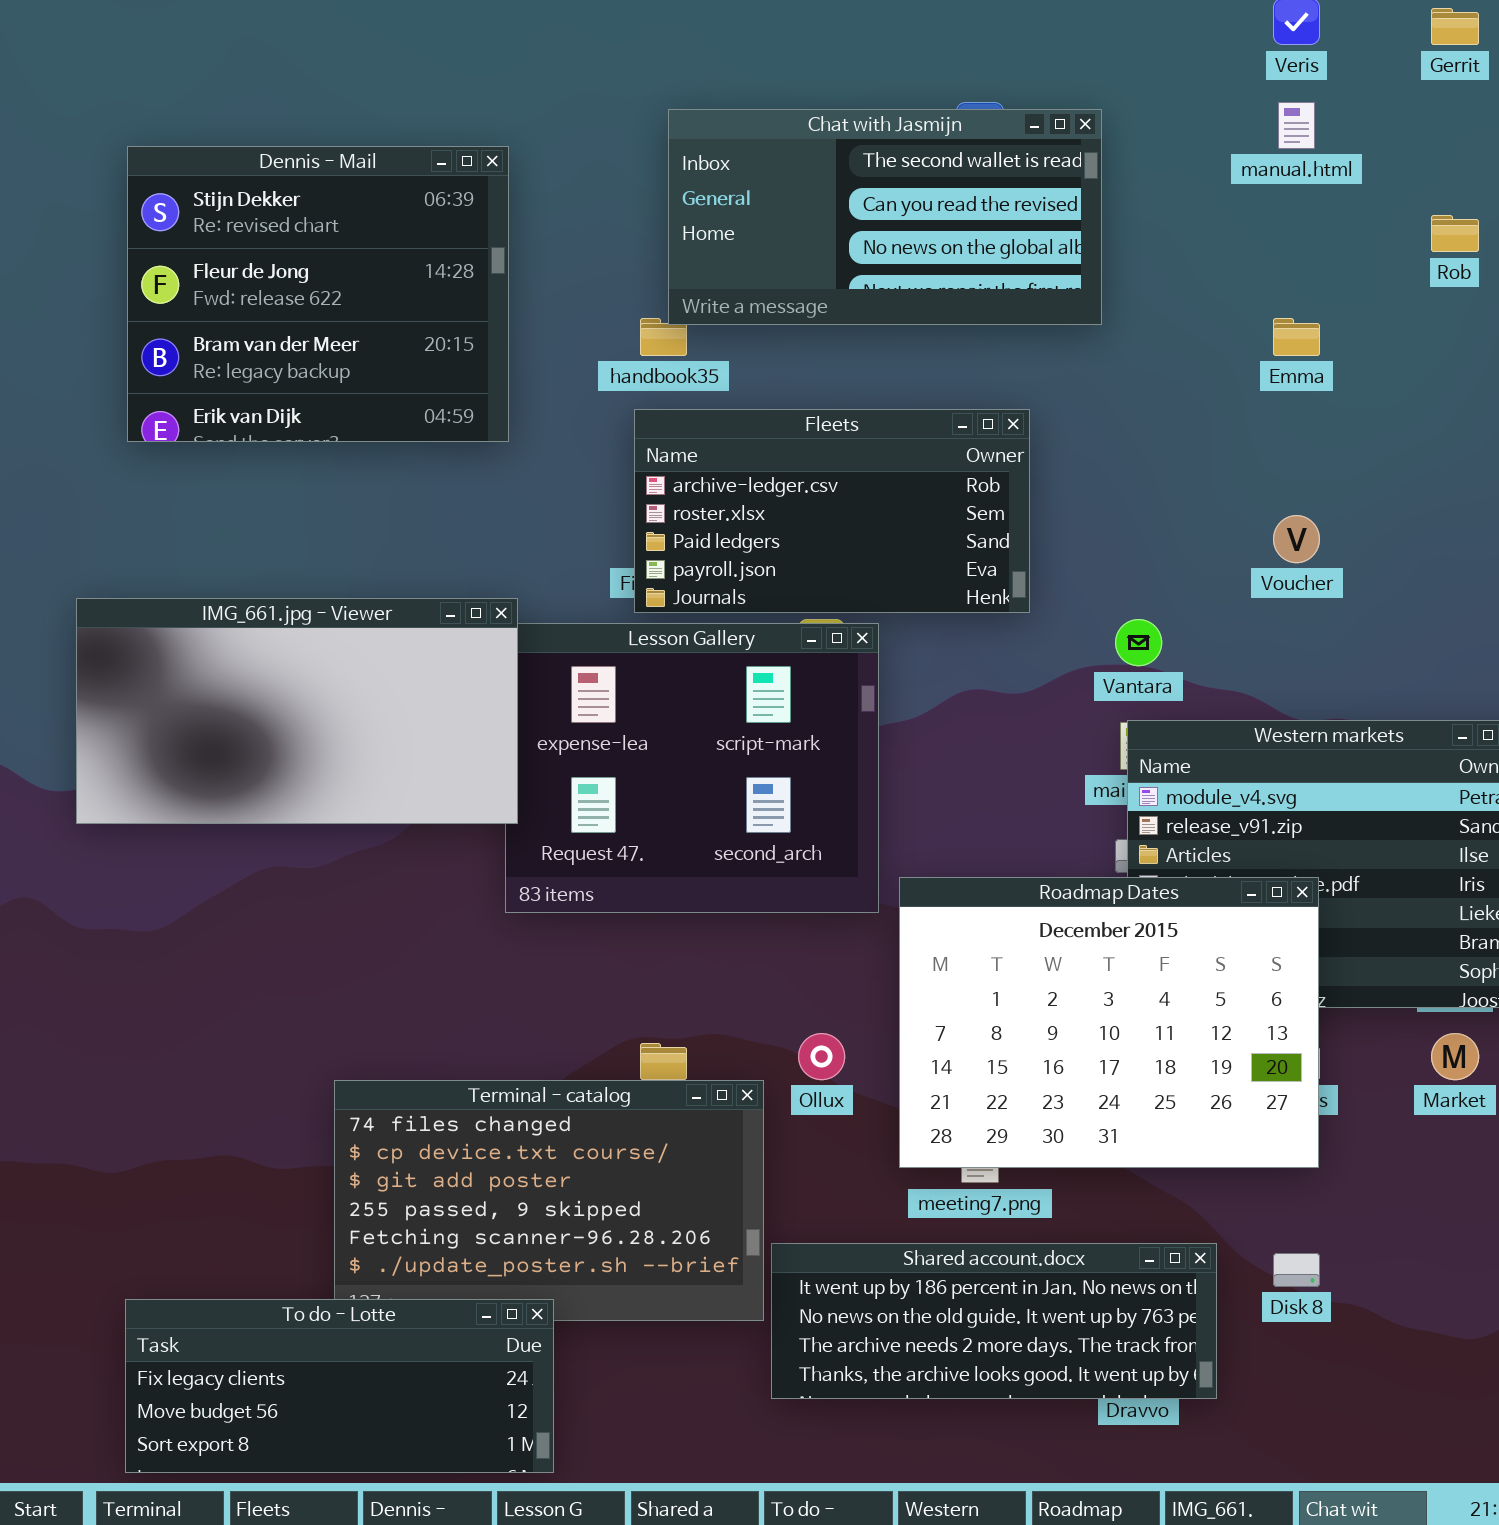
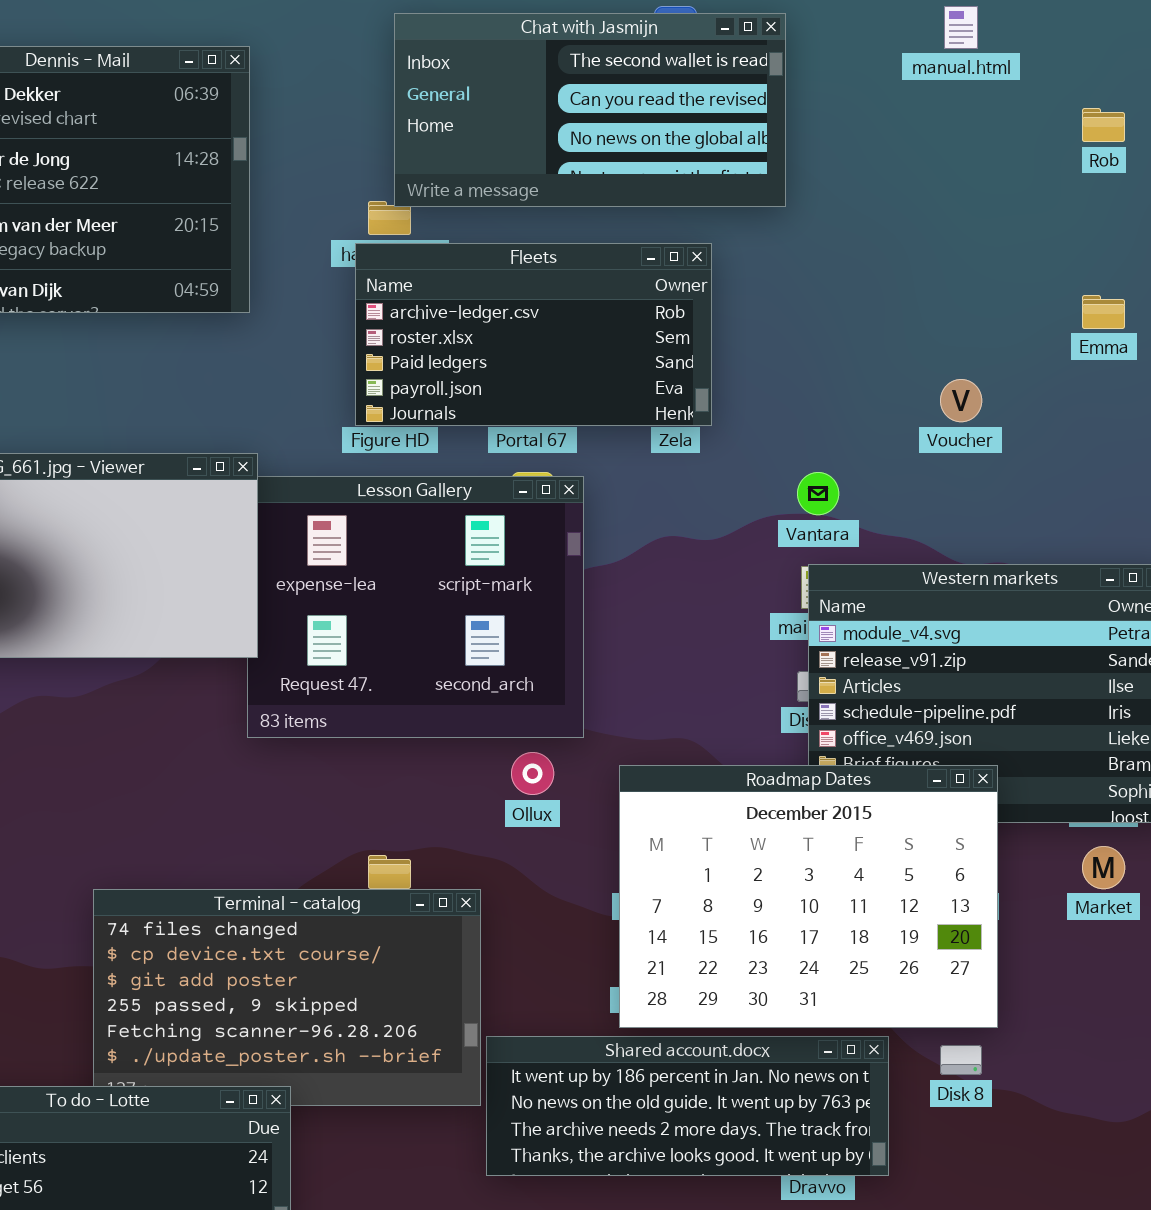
Emma: [1273,318,1320,356] -> [1082,295,1125,329], moved
Fleets: [634,409,1030,613] -> [355,243,712,426], moved
Roadmap Dates: [899,877,1319,1168] -> [619,765,998,1028], moved
Ollux: [798,1033,845,1080] -> [511,752,554,795], moved

